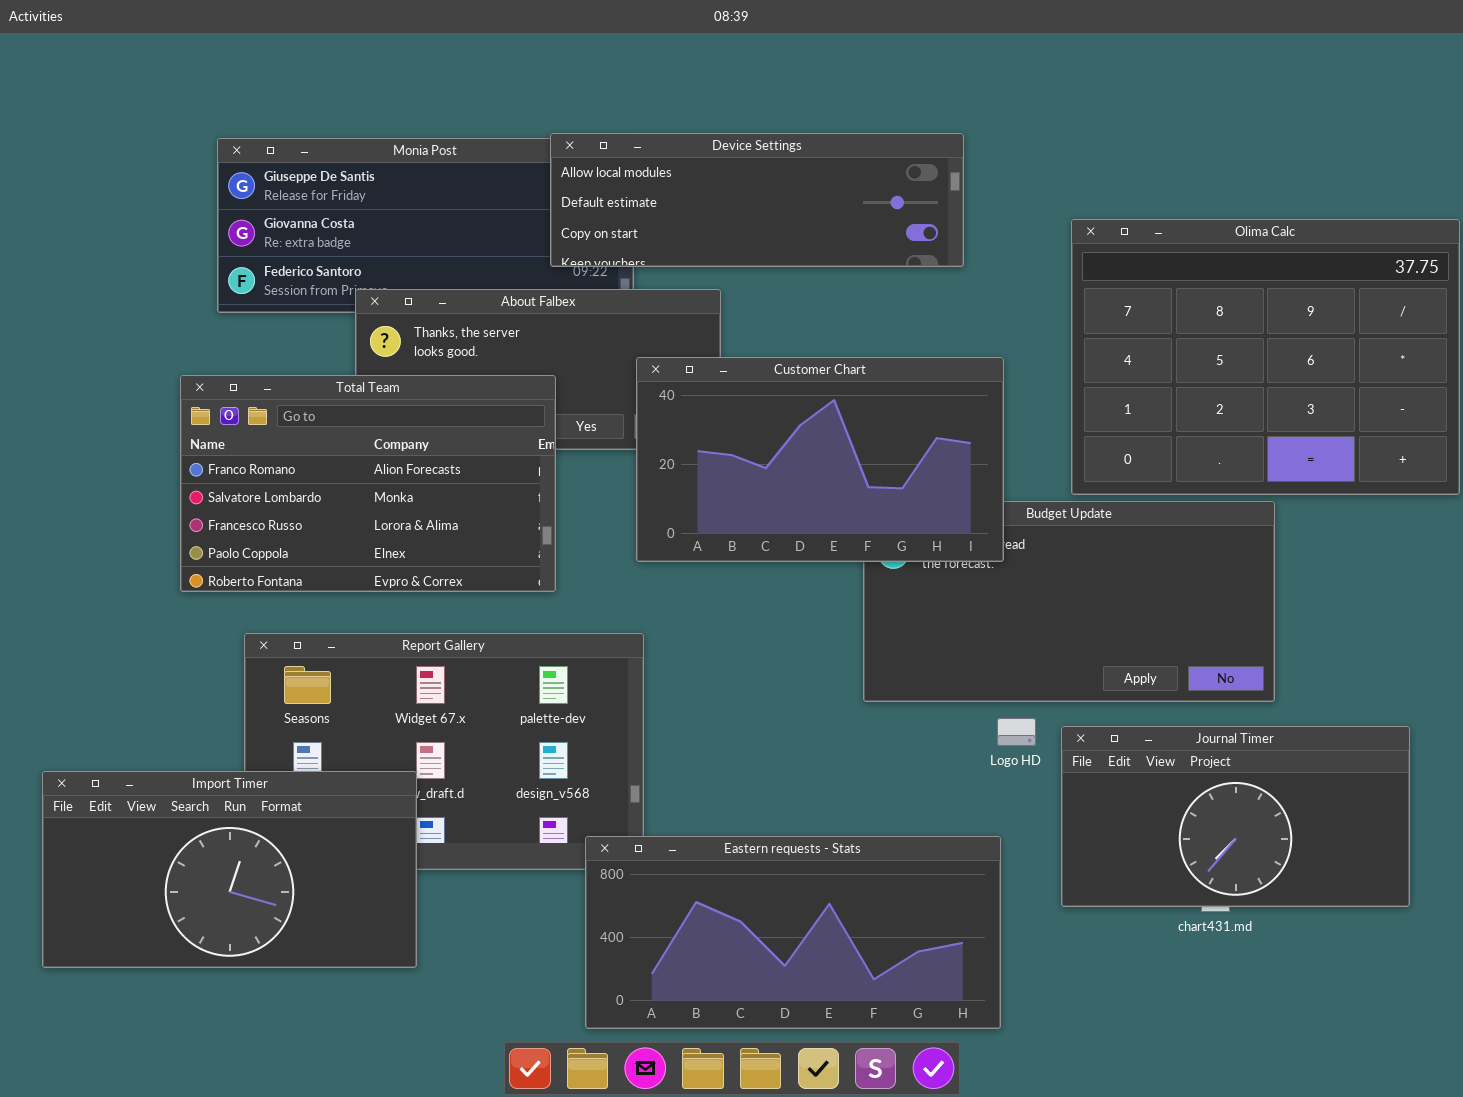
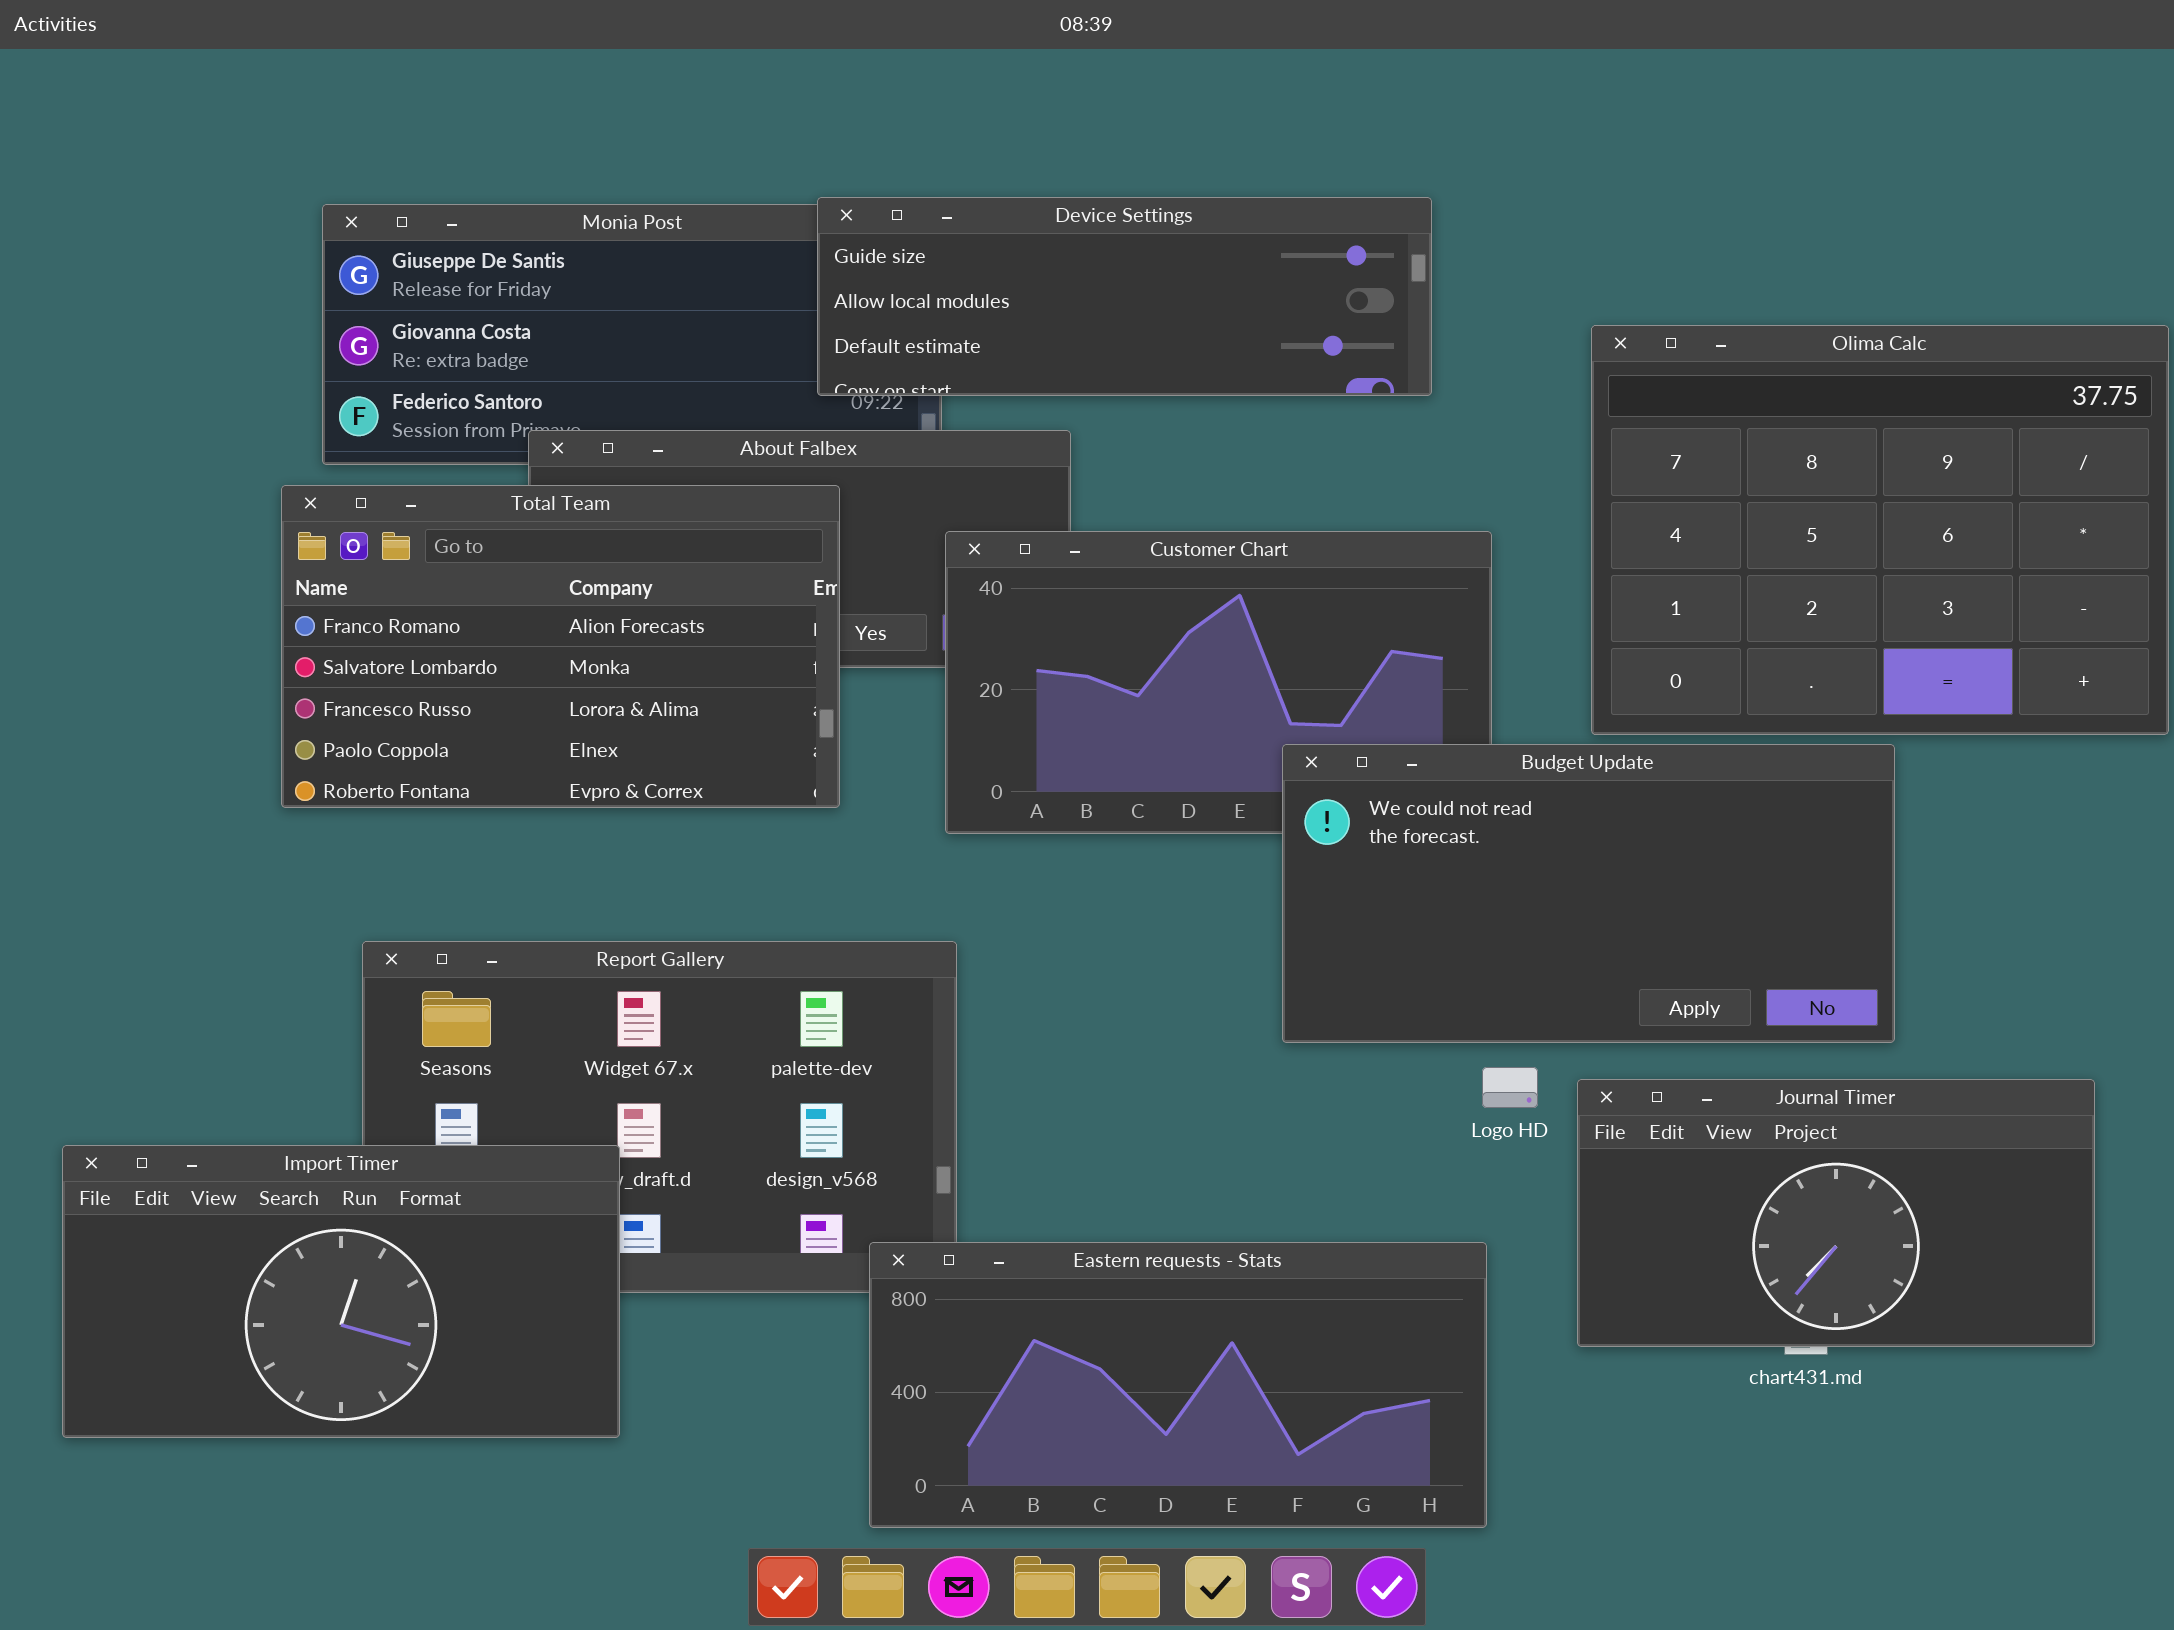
Device Settings: [550,133,964,267] -> [817,197,1432,396], scrolled up 1 row
Total Team: [180,375,556,592] -> [281,485,840,808], moved
Budget Update: [863,501,1275,702] -> [1282,744,1895,1043], raised

